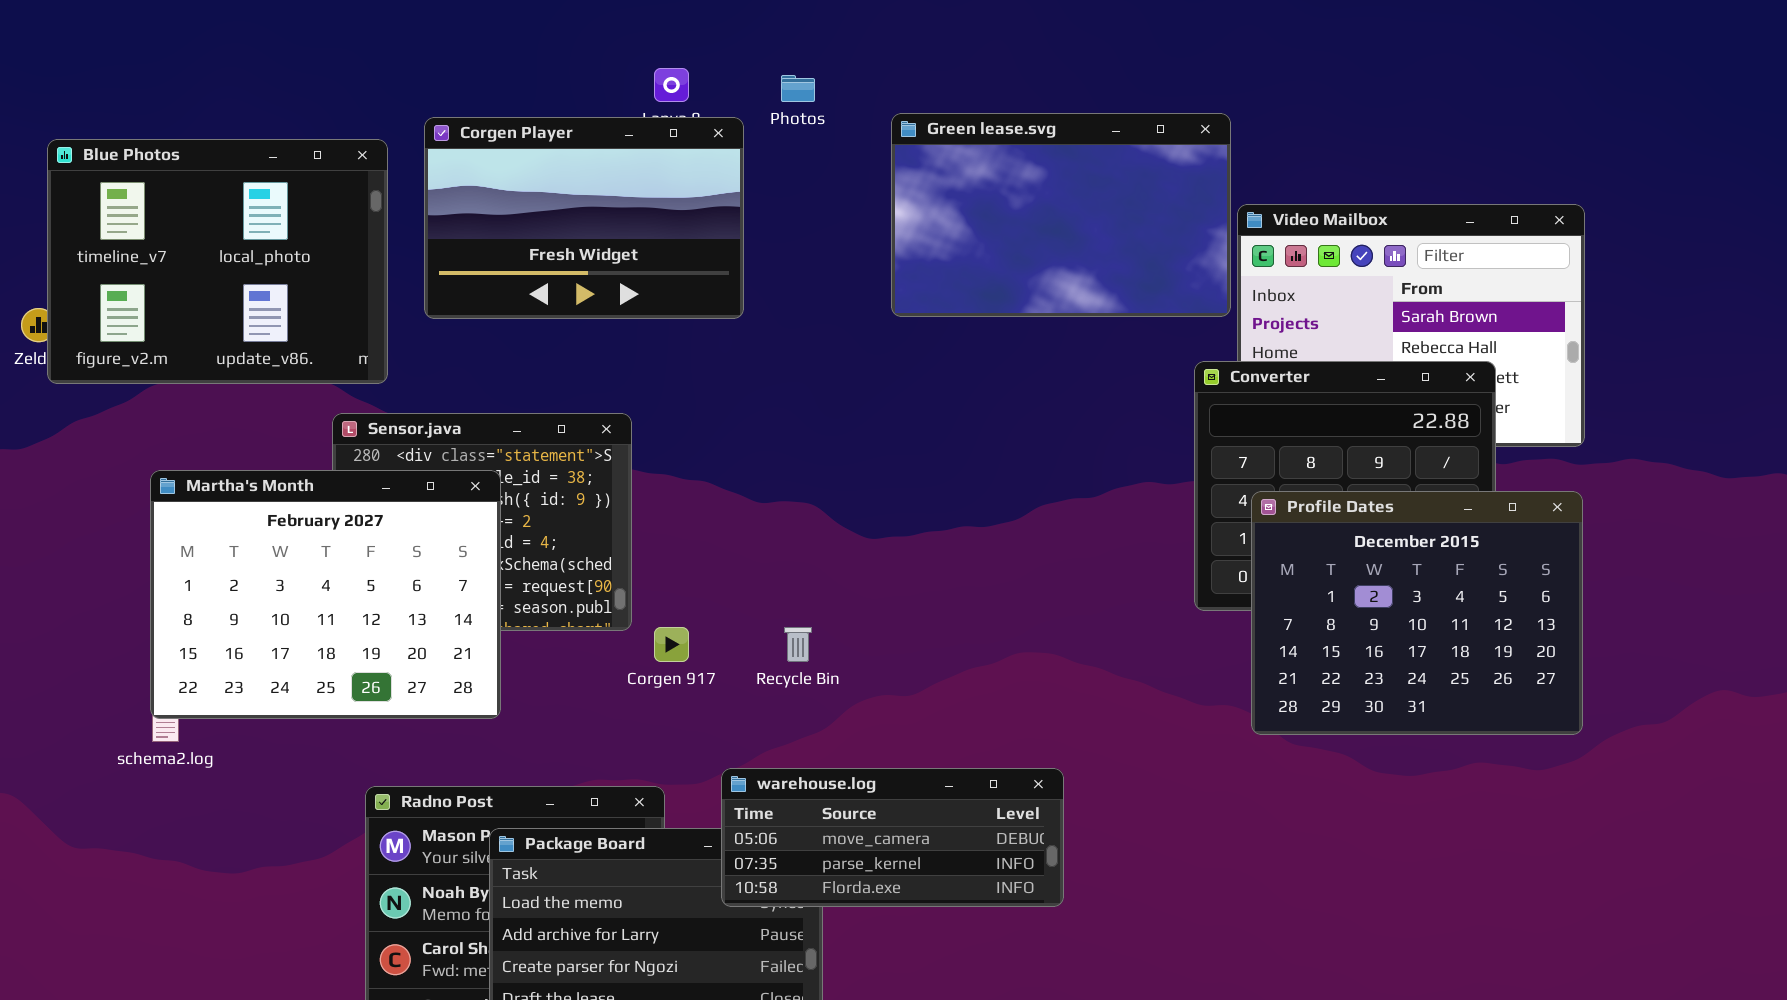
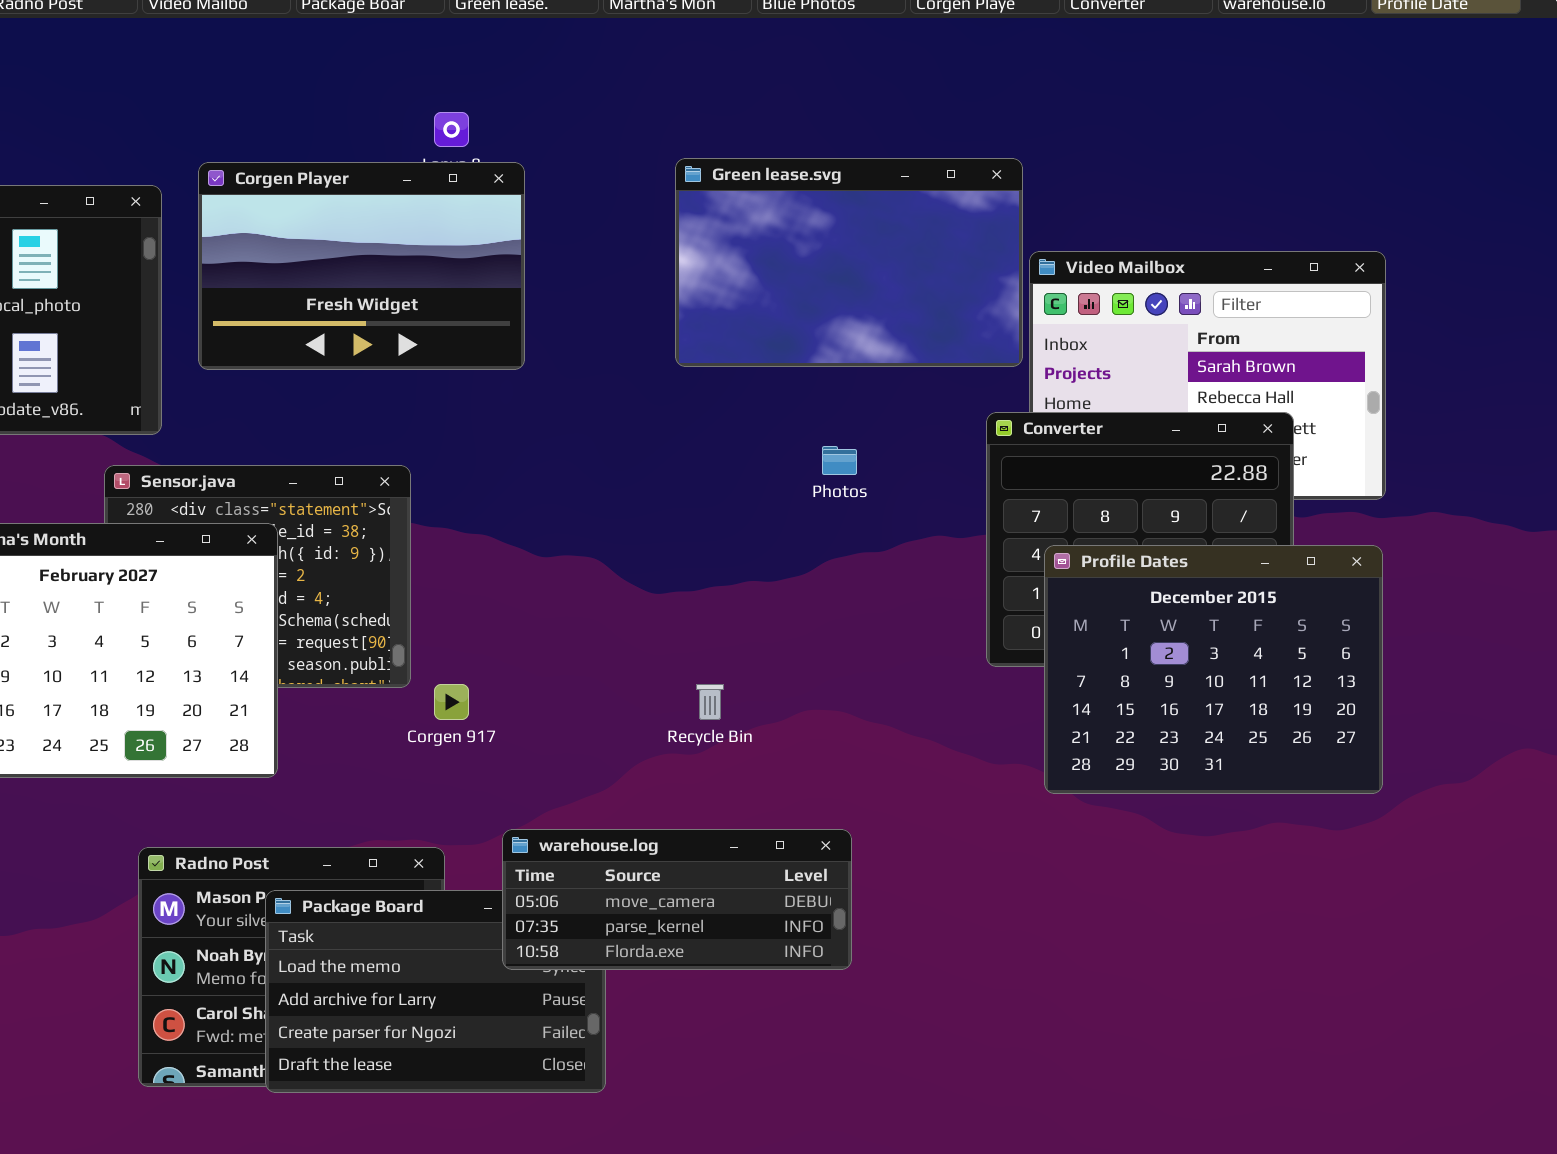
Photos: [781,75,815,102] -> [822,446,857,475], moved
Recycle Bin: [784,627,812,662] -> [696,684,724,720], moved

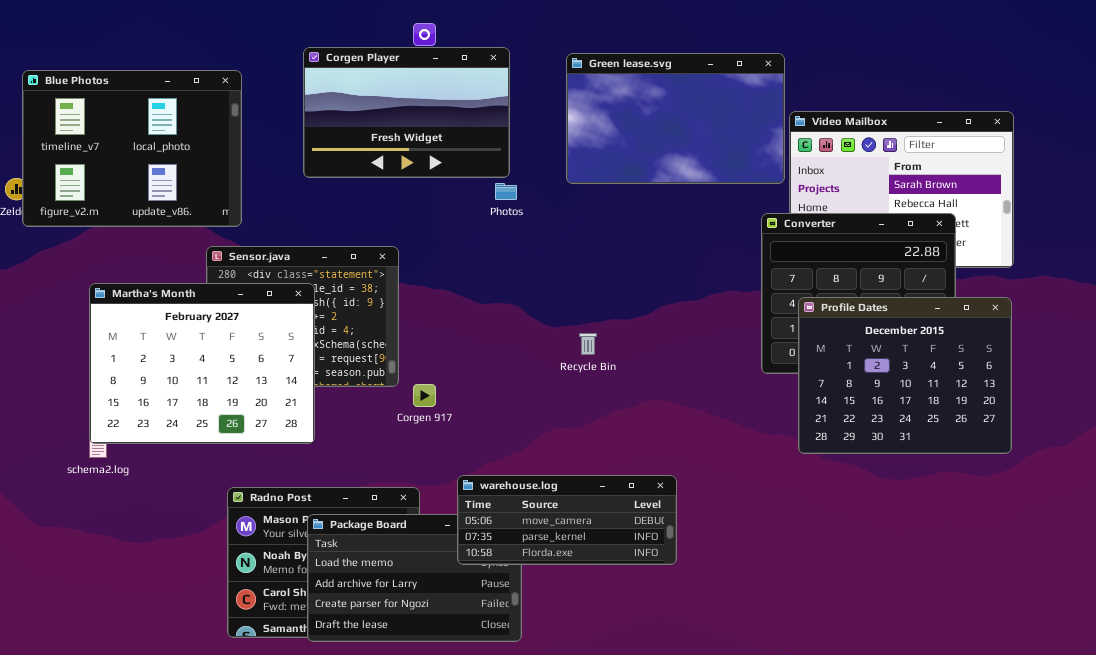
Corgen Player: [198,162,525,370] -> [303,47,510,178], moved
Photos: [822,446,857,475] -> [495,183,517,200], moved
Recycle Bin: [696,684,724,720] -> [579,333,597,355], moved

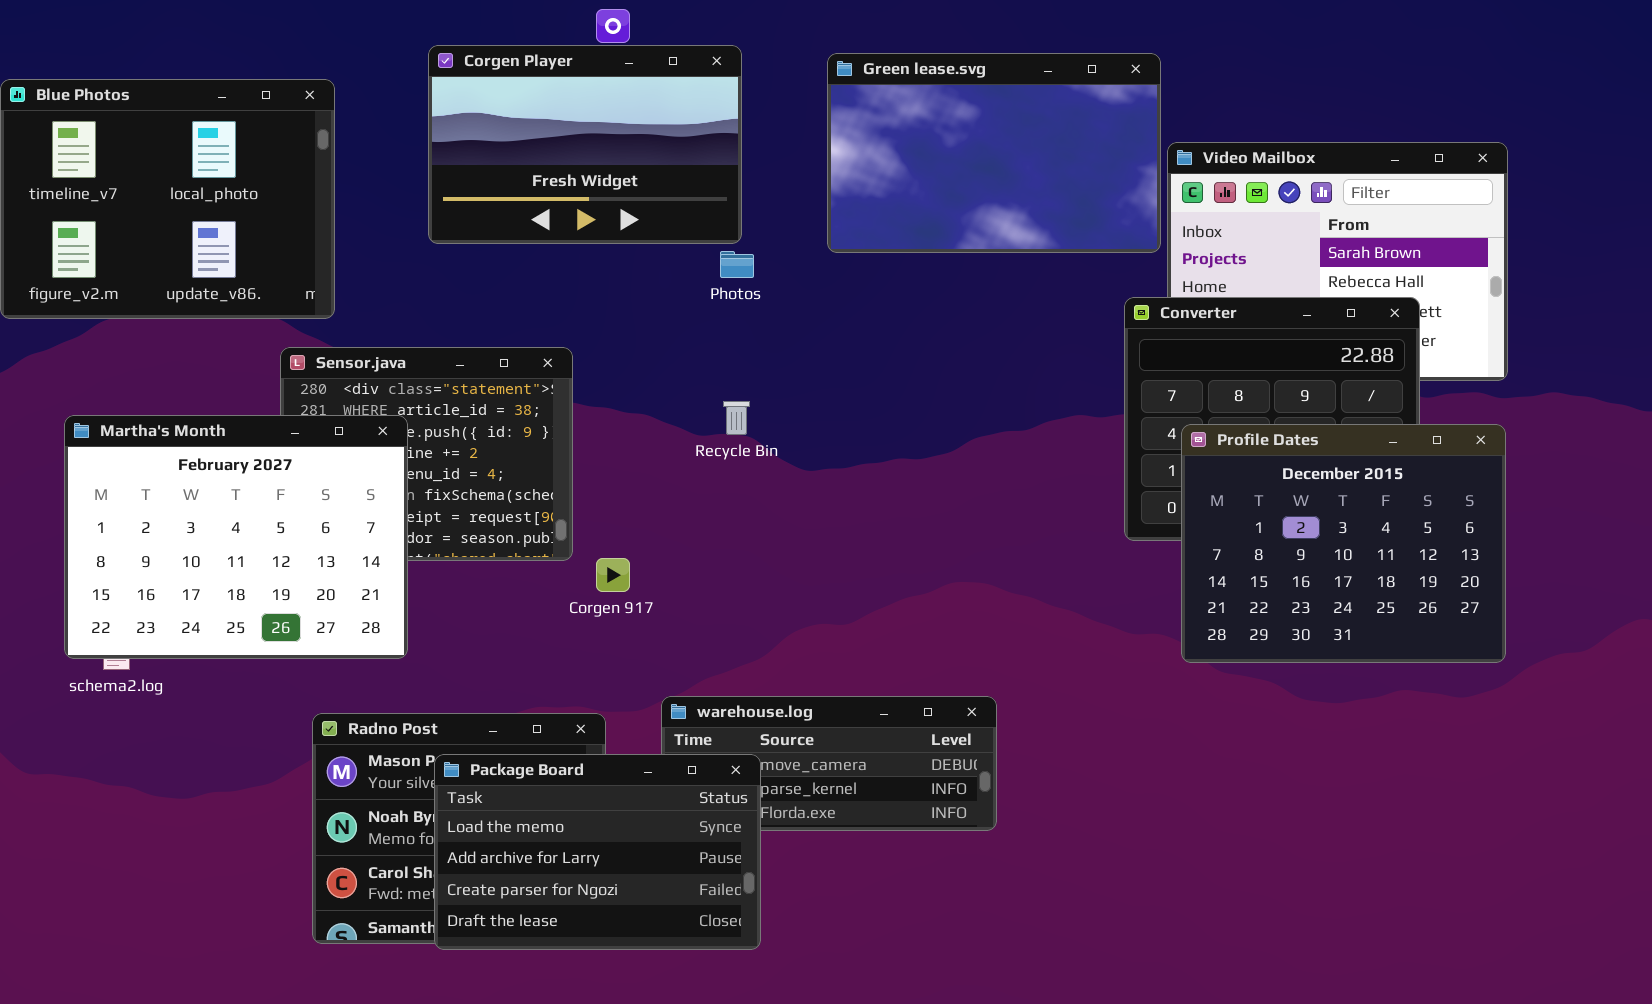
Martha's Month: [89,283,315,444] -> [64,415,408,659], moved
Recycle Bin: [579,333,597,355] -> [723,401,750,435], moved
Package Board: [307,514,522,642] -> [434,754,761,950], raised

